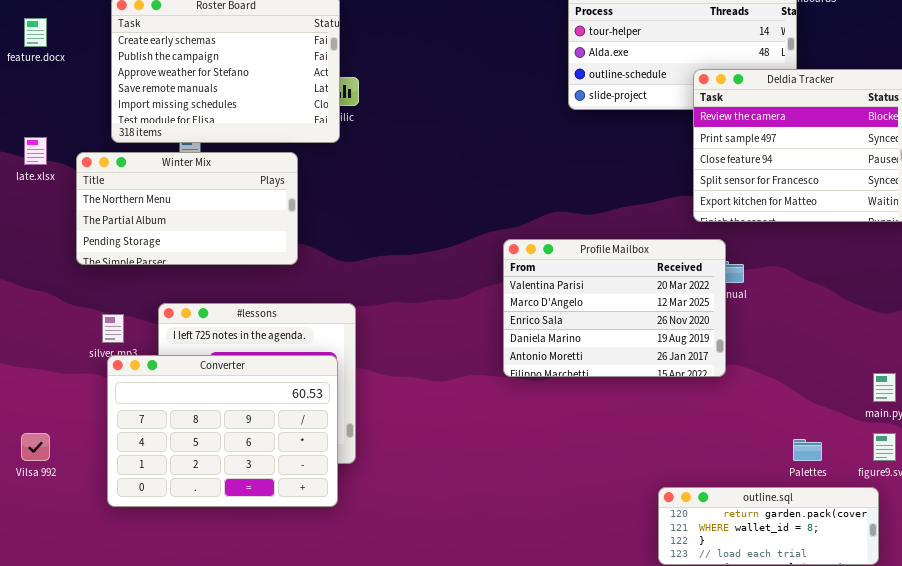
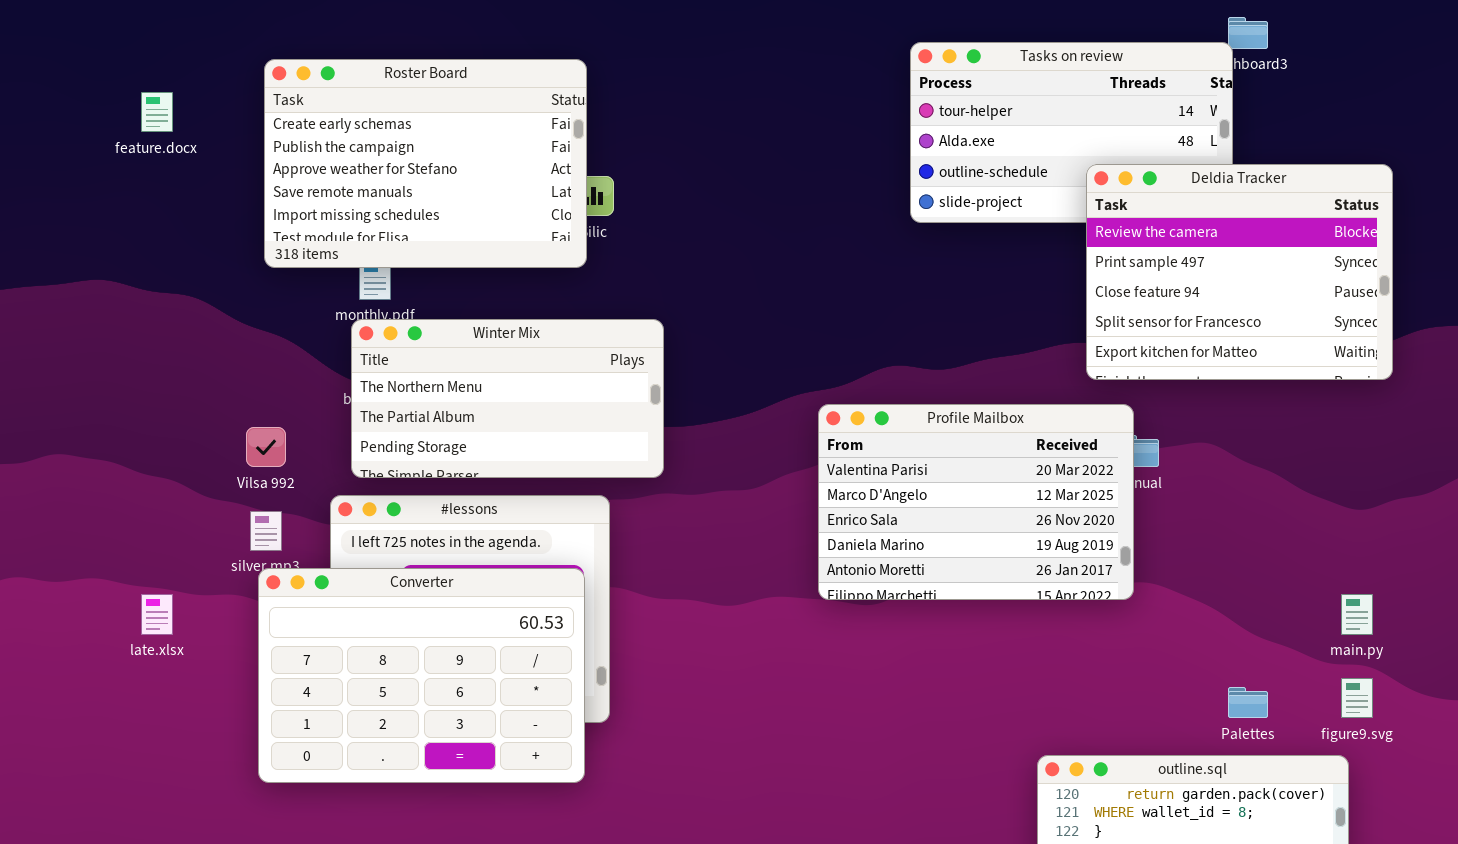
late.xlsx: [24,137,47,165] -> [141,594,173,635], moved
Winter Mix: [76,152,298,265] -> [351,319,664,478], moved
Vilsa 992: [21,433,50,461] -> [246,427,286,467], moved

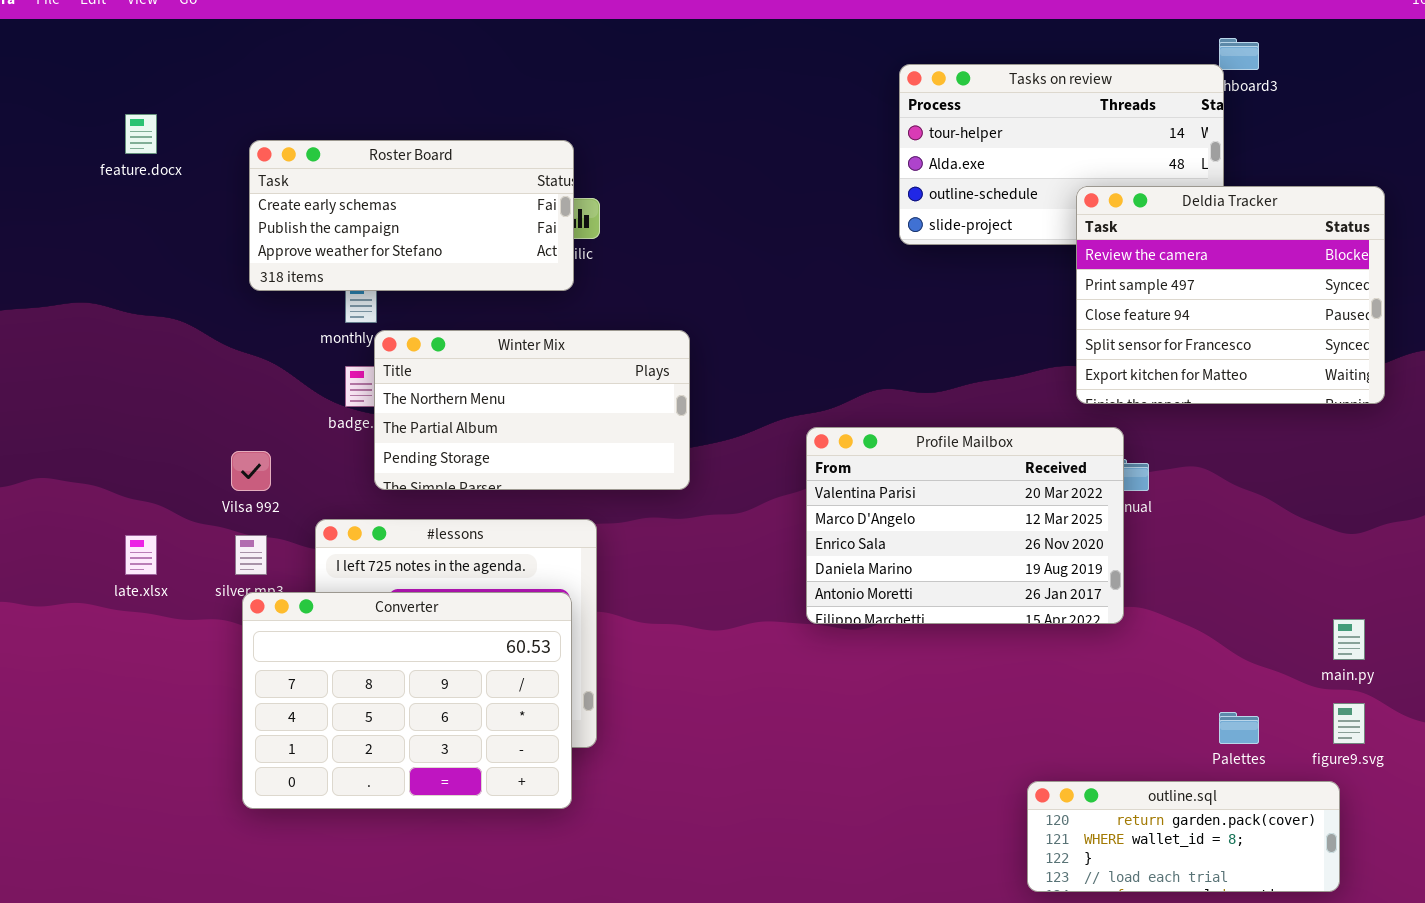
Roster Board: [264,59,587,268] -> [249,140,574,291], resized
Winter Mix: [351,319,664,478] -> [374,330,690,490], moved
late.xlsx: [141,594,173,635] -> [125,535,157,575], moved

